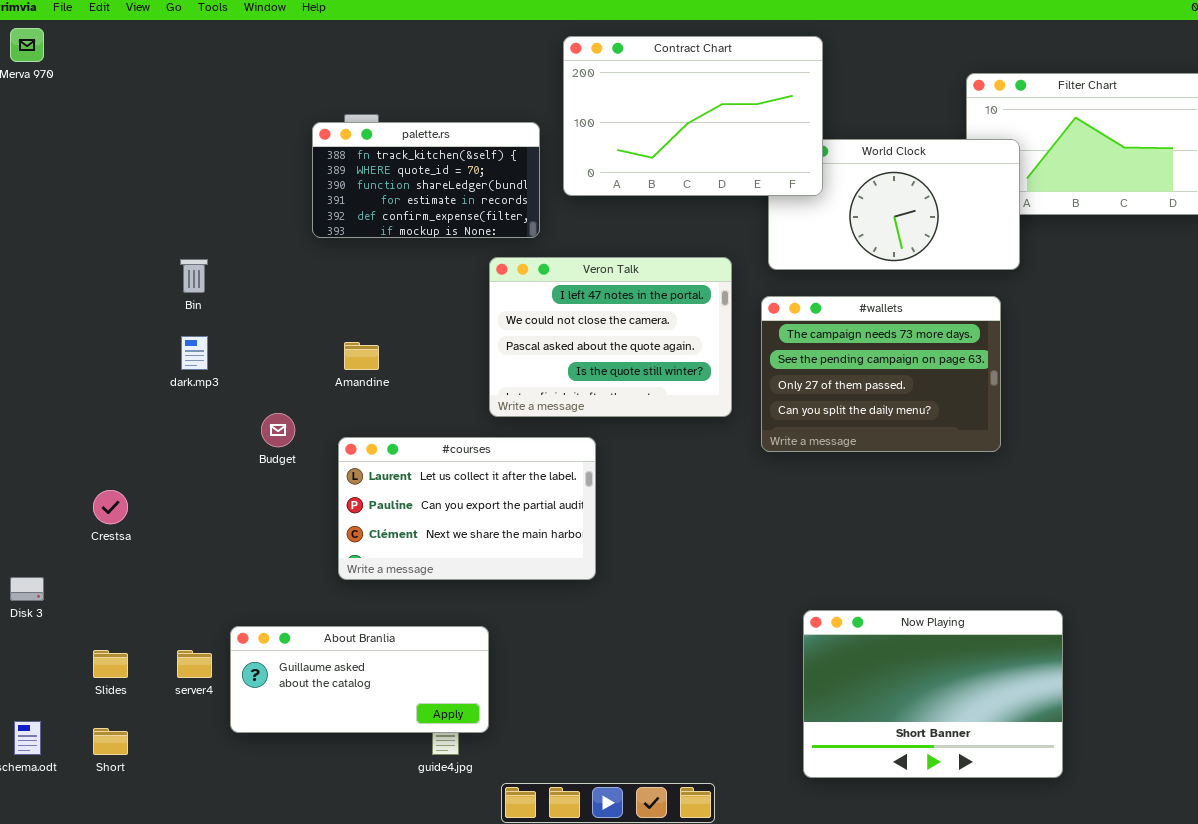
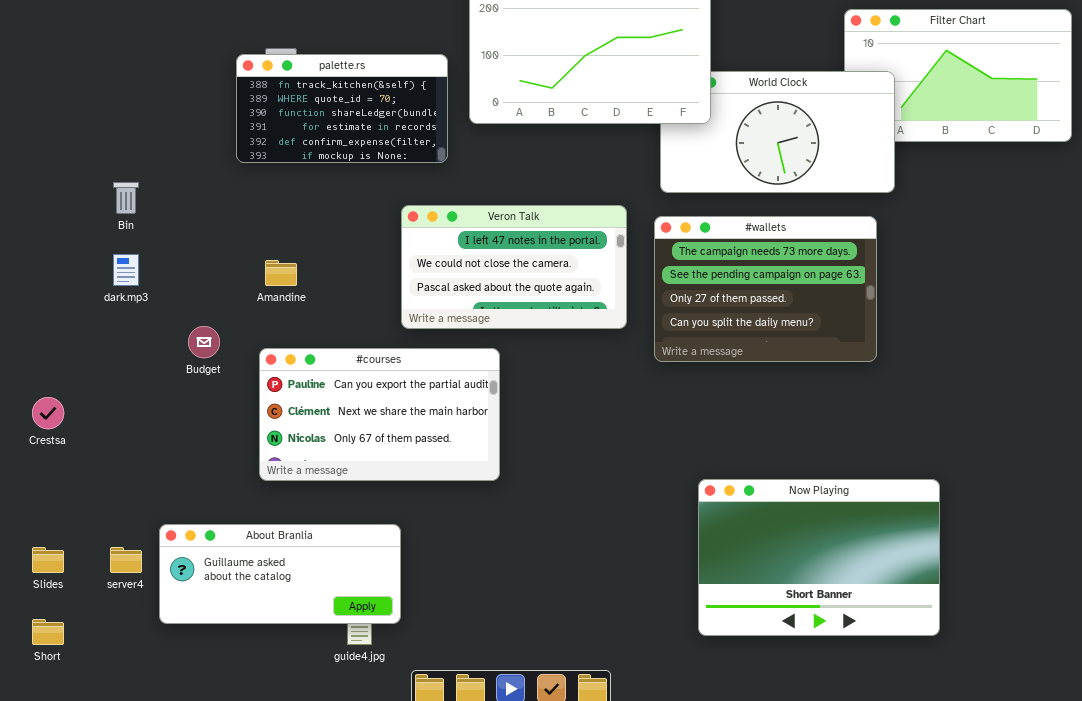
Veron Talk: [489,257,732,417] -> [401,205,627,329], resized
#courses: [338,437,596,580] -> [259,348,500,481], scrolled down 1 row
Now Playing: [803,610,1063,778] -> [698,479,940,636], moved

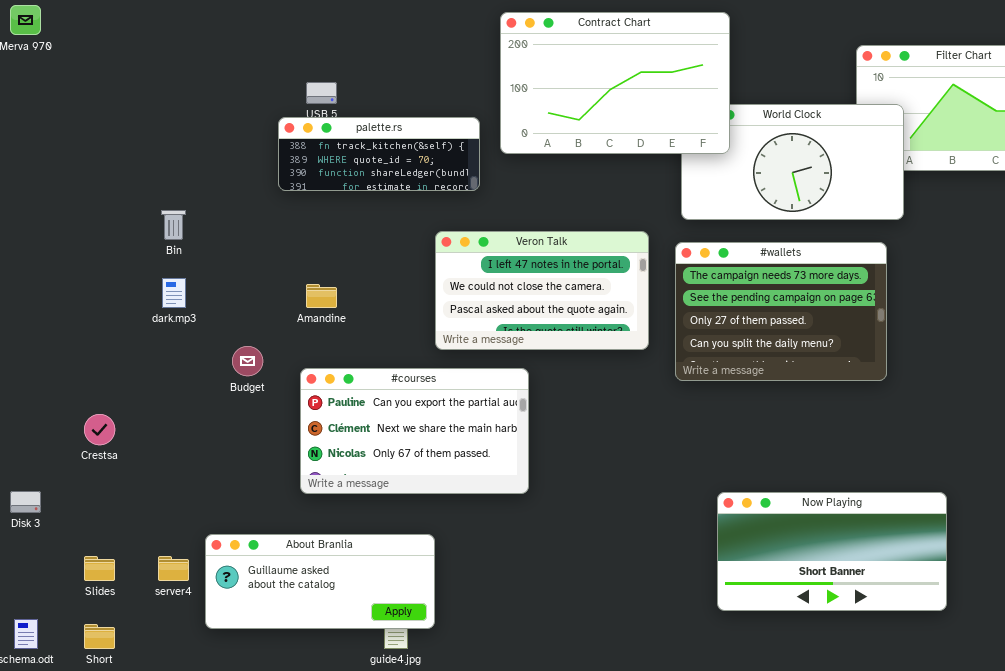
palette.rs: [236,54,448,163] -> [278,117,480,191], resized
Now Playing: [698,479,940,636] -> [717,492,947,611], resized

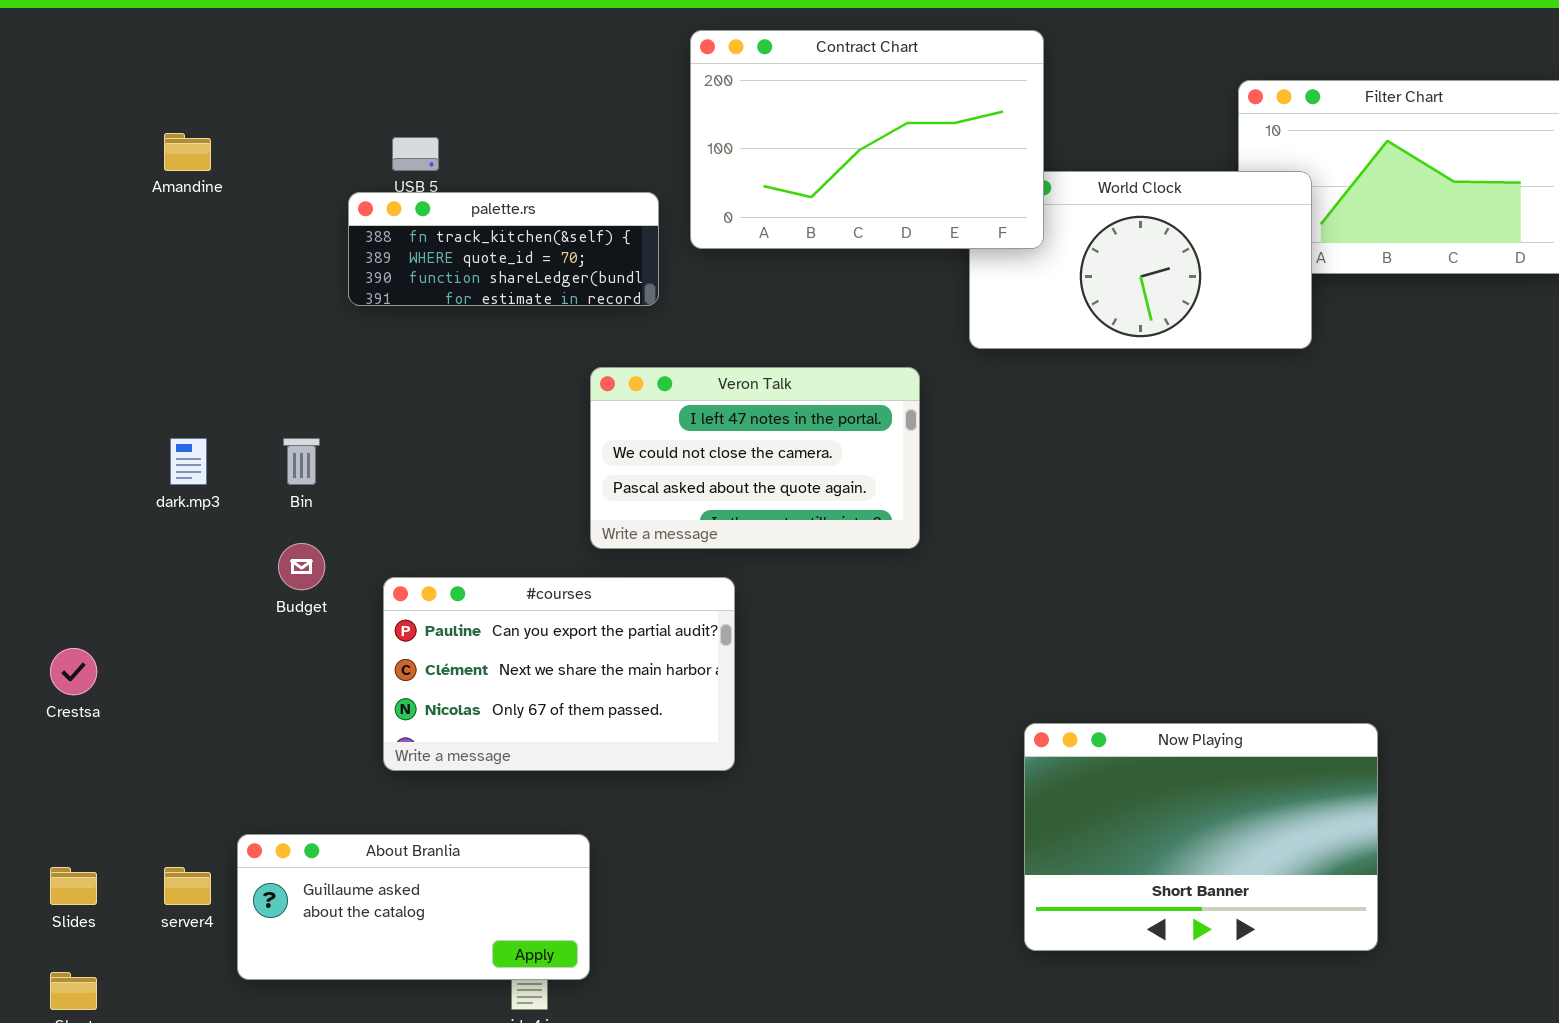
Bin: [161,210,186,240] -> [283,438,320,485], moved
#wallets: [675,242,887,381] -> none, closed
Amandine: [306,284,337,308] -> [164,133,211,171], moved
Now Playing: [717,492,947,611] -> [1024,723,1378,951], resized

